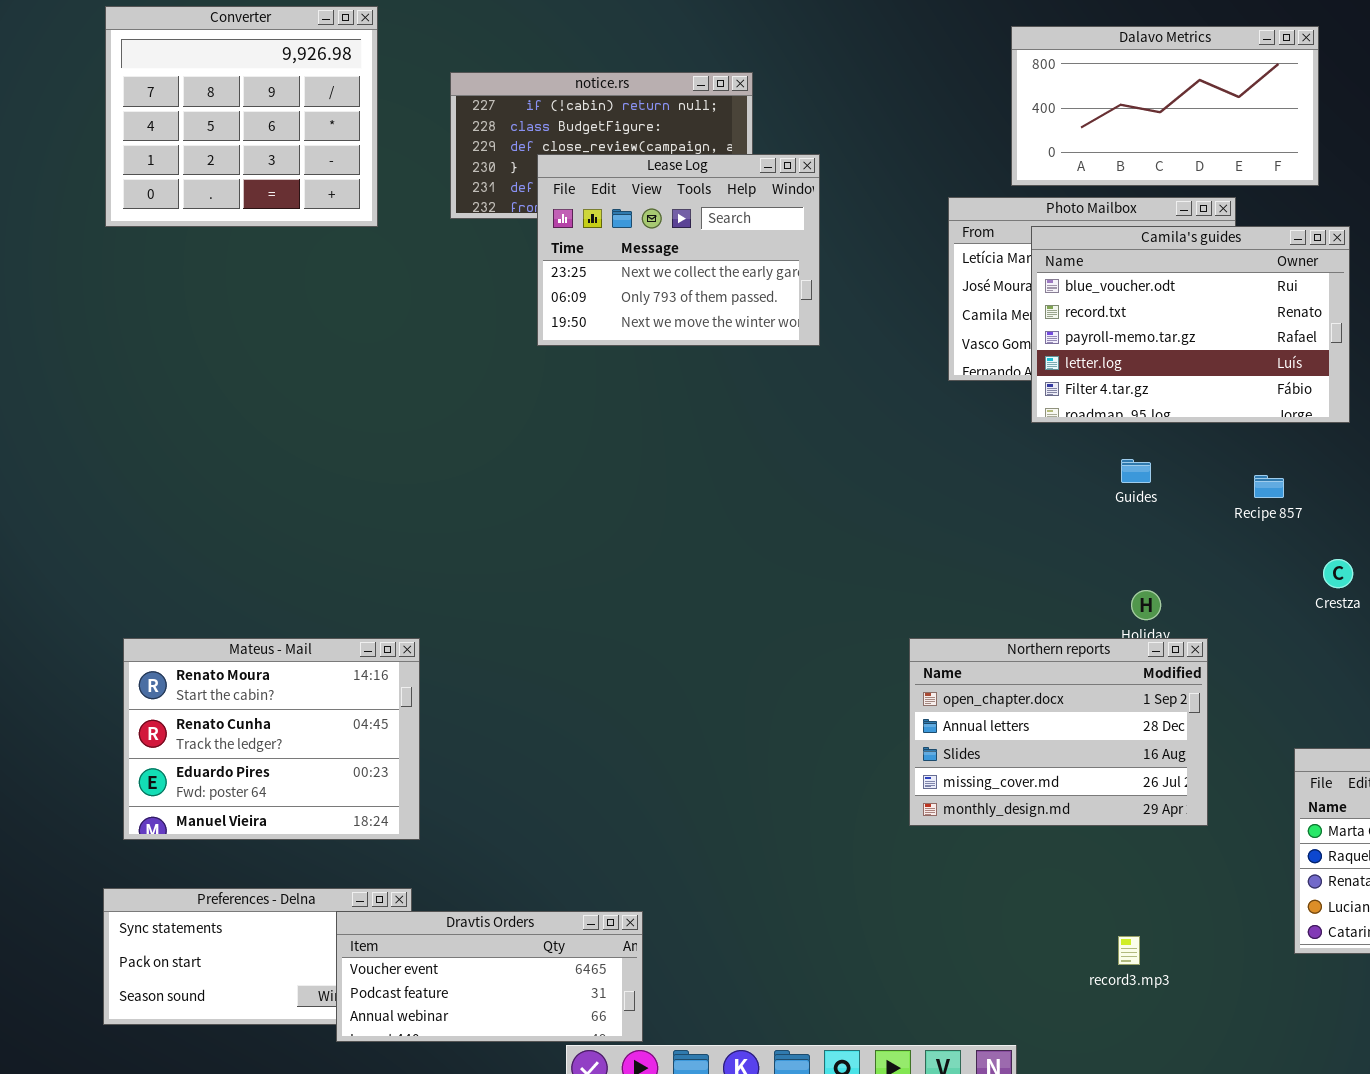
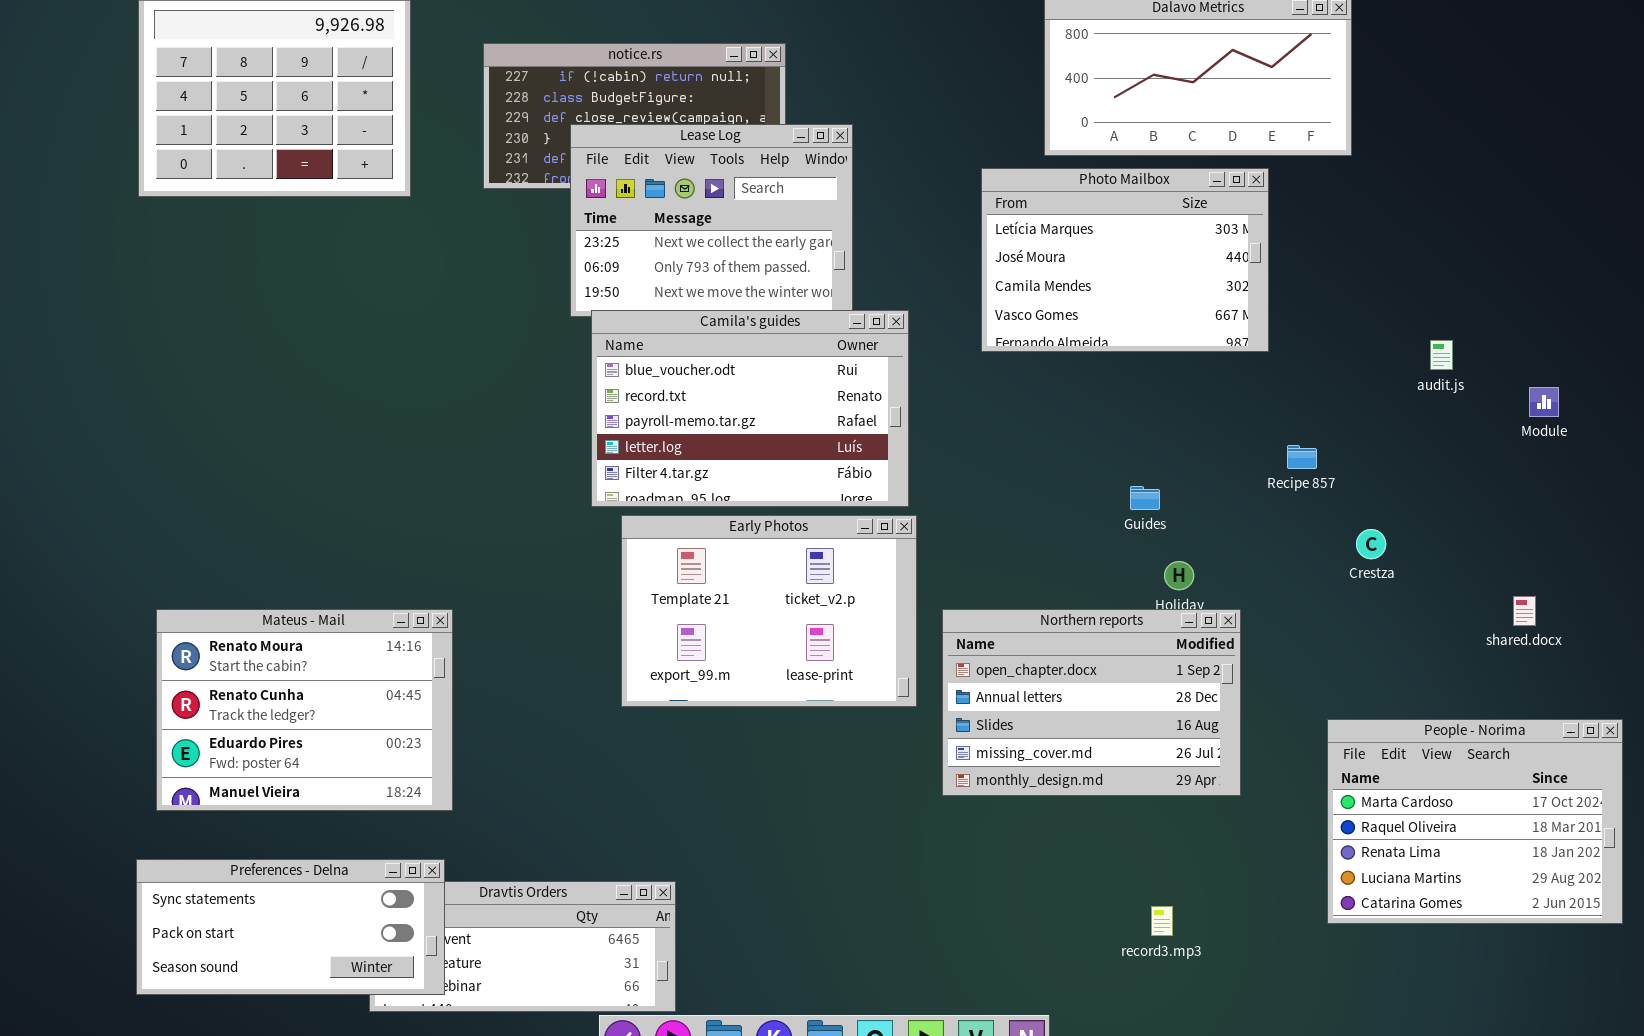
Camila's guides: [1031,226,1350,423] -> [591,310,909,507], moved
Guides: [1121,459,1151,483] -> [1130,486,1160,510], moved
Early Photos: none -> [621,515,917,707], opened
Preferences - Delna: [103,888,412,1025] -> [136,859,445,995], raised

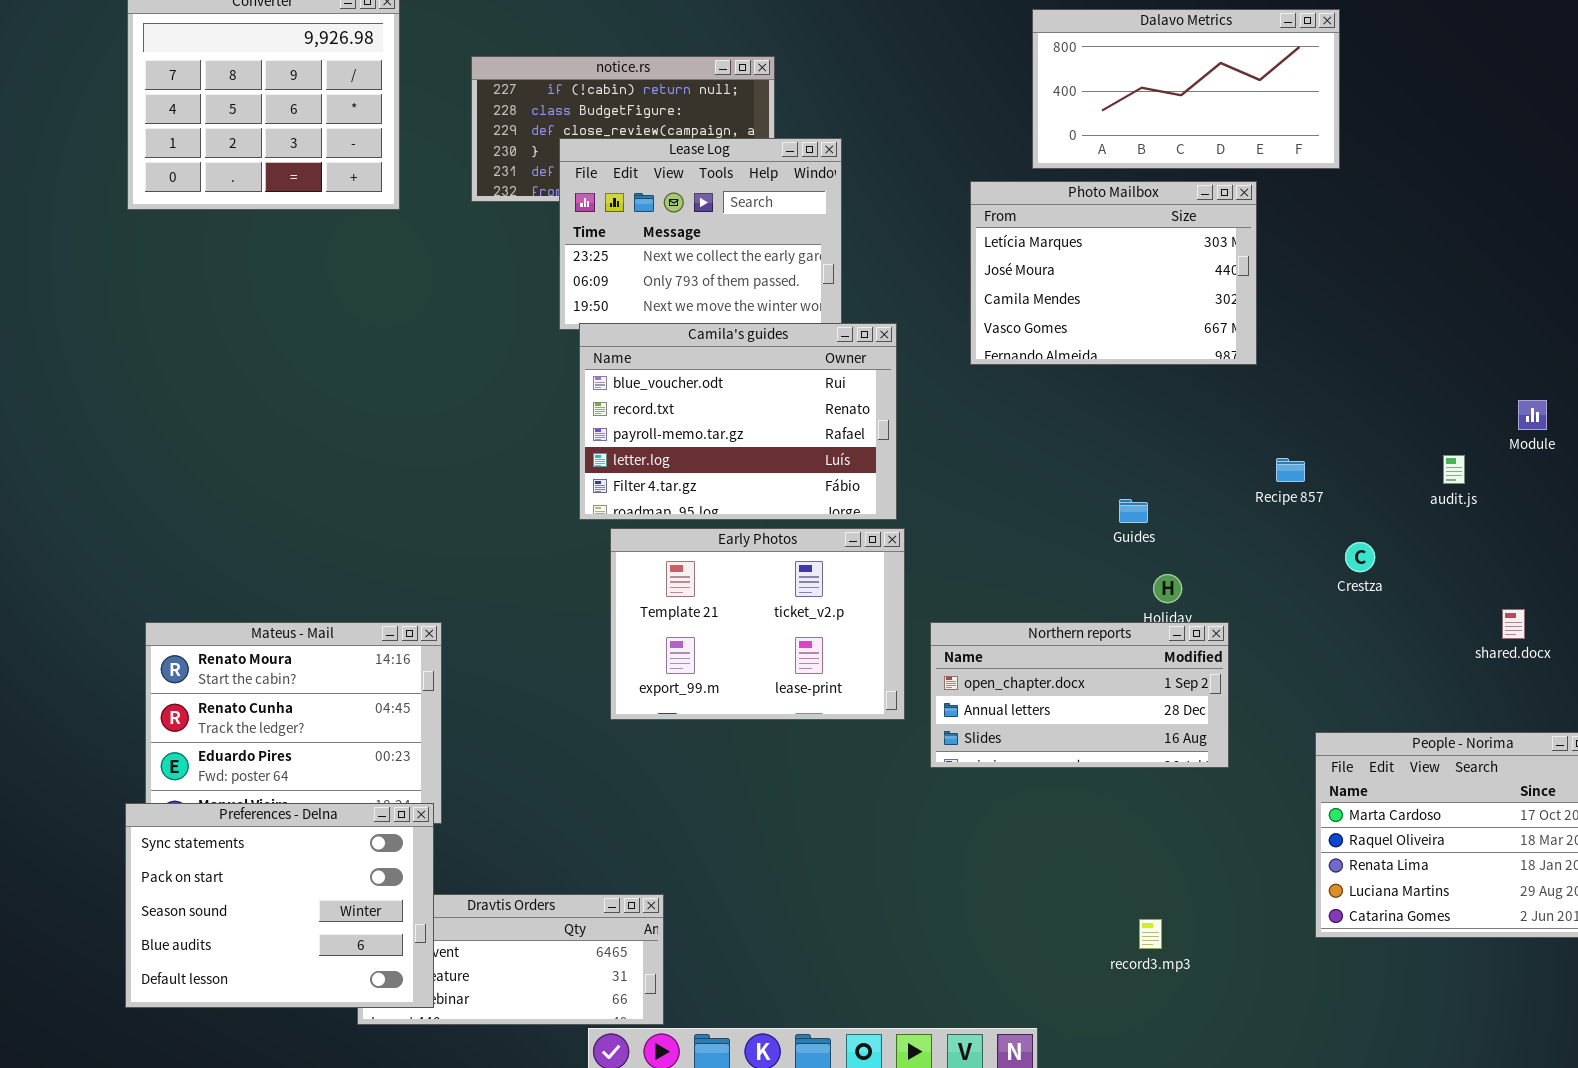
audit.js: [1430,340,1453,370] -> [1443,455,1465,484], moved
Northern reports: [942,609,1241,796] -> [930,622,1229,768], resized
Preferences - Delna: [136,859,445,995] -> [125,803,434,1008], resized

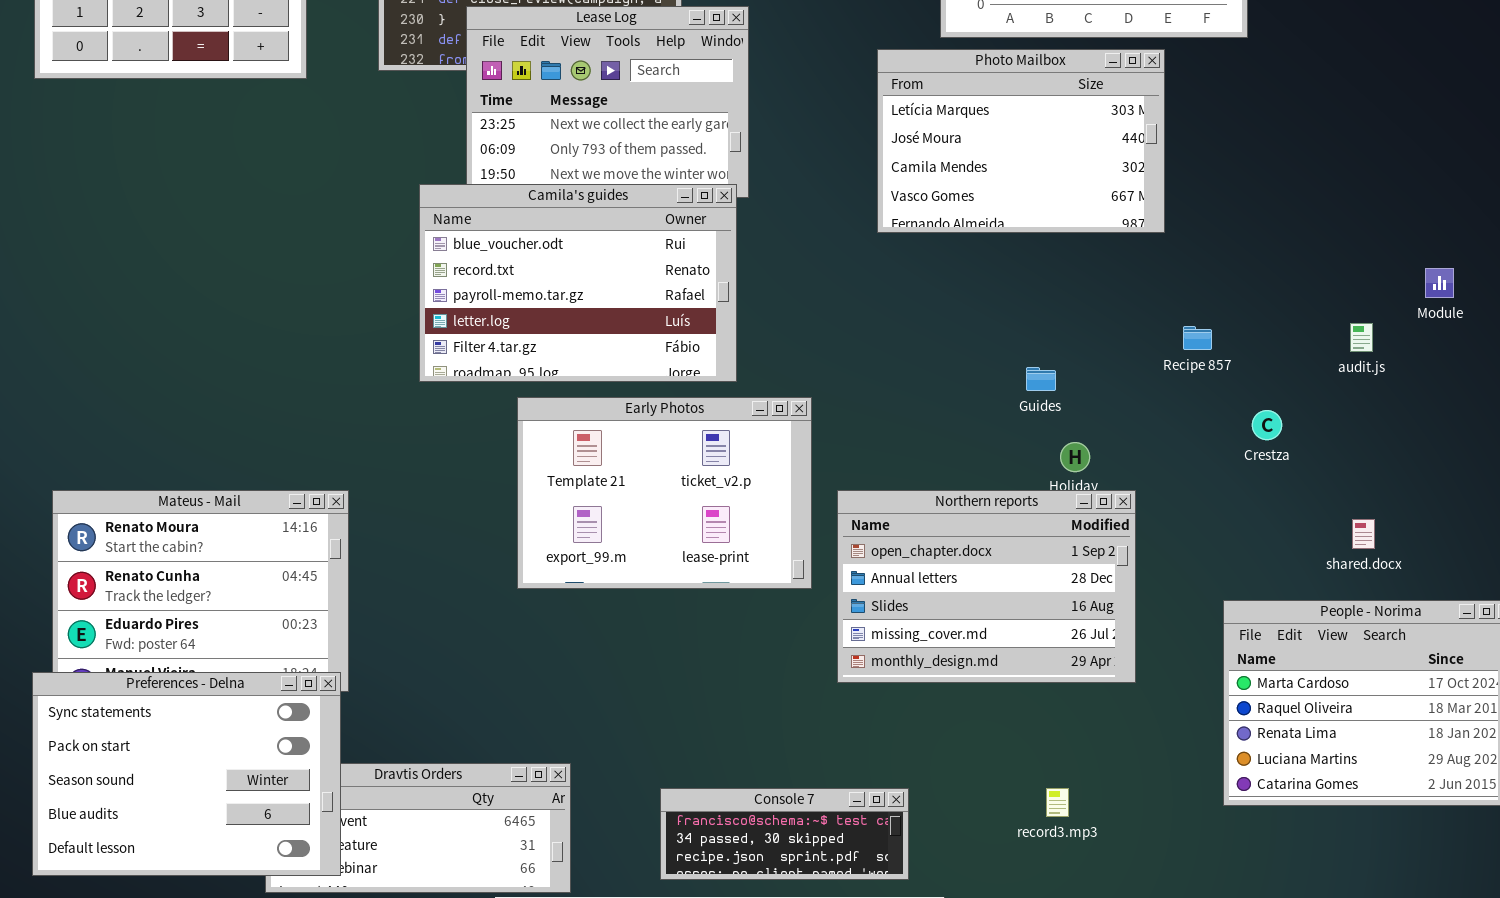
Camila's guides: [579,323,897,520] -> [419,184,737,382], moved
shared.docx: [1502,609,1525,639] -> [1352,519,1375,549], moved
Northern reports: [930,622,1229,768] -> [837,490,1136,683], resized
Console 7: none -> [660,788,909,880], opened

